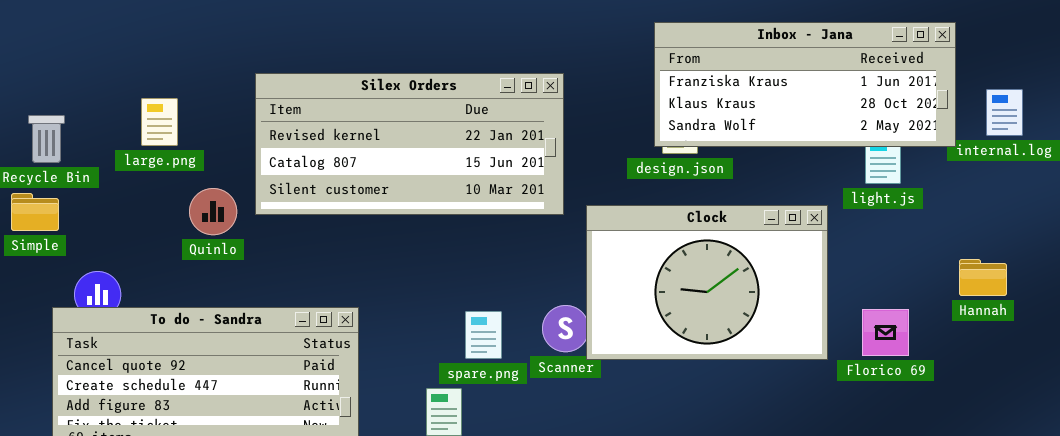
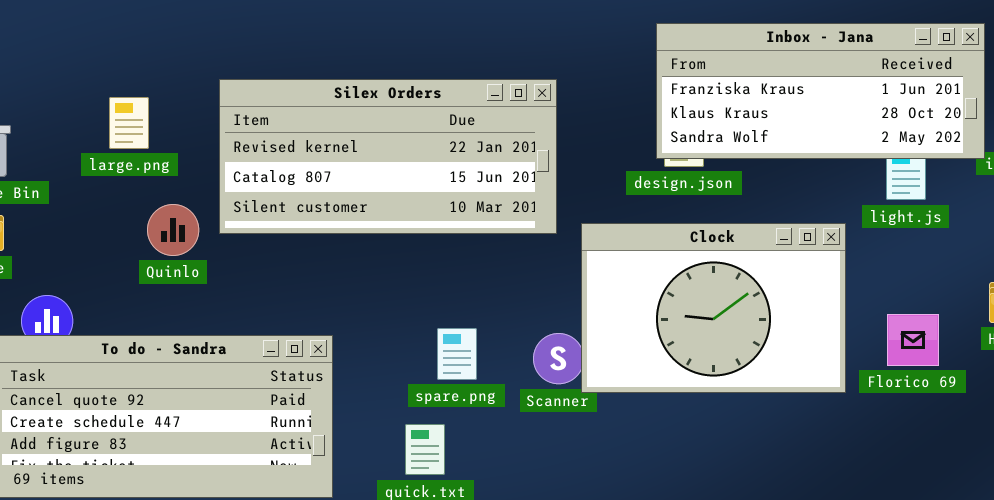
large.png: [141,98,178,146] -> [109,97,149,149], moved
Florico 69: [862,309,909,356] -> [887,314,939,366], moved
spare.png: [465,311,502,359] -> [437,328,477,380], moved

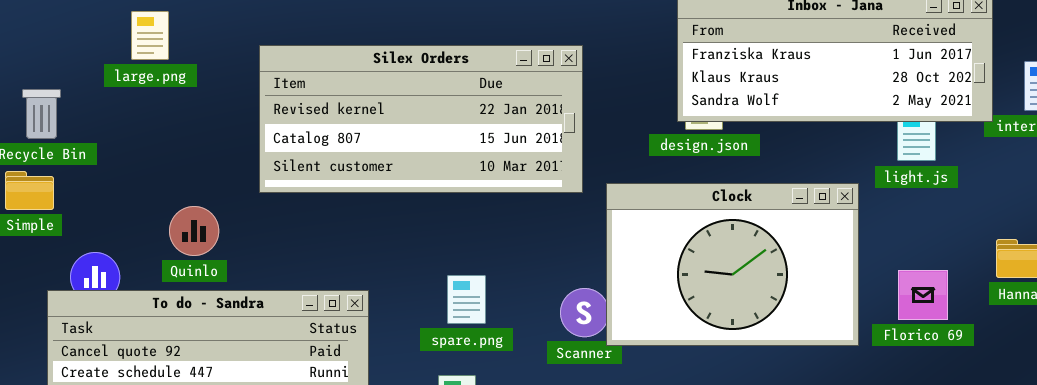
large.png: [109,97,149,149] -> [131,11,169,60], moved
Quinlo: [147,204,199,256] -> [169,206,219,256], moved
spare.png: [437,328,477,380] -> [447,275,486,324], moved

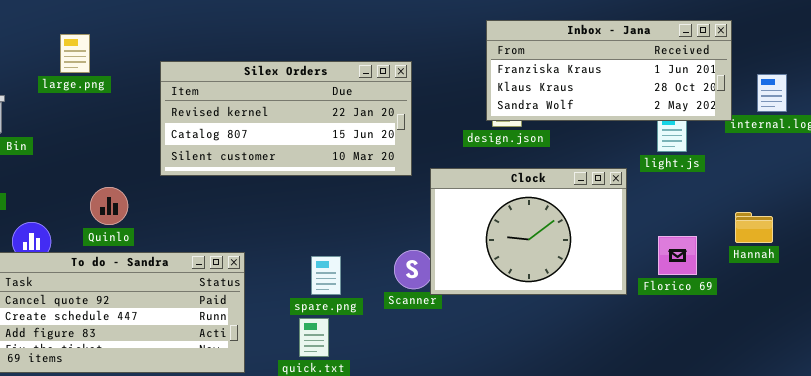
spare.png: [447,275,486,324] -> [311,256,341,295], moved

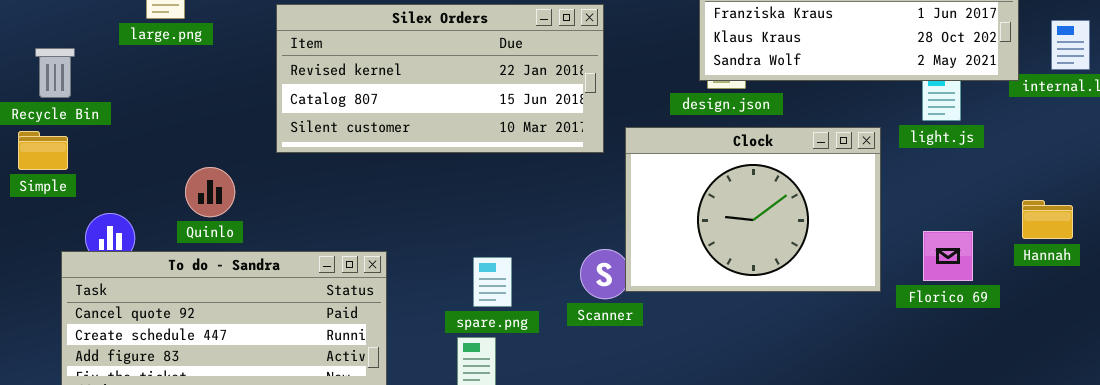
Clock: [430,168,627,295] -> [625,127,881,292], moved

